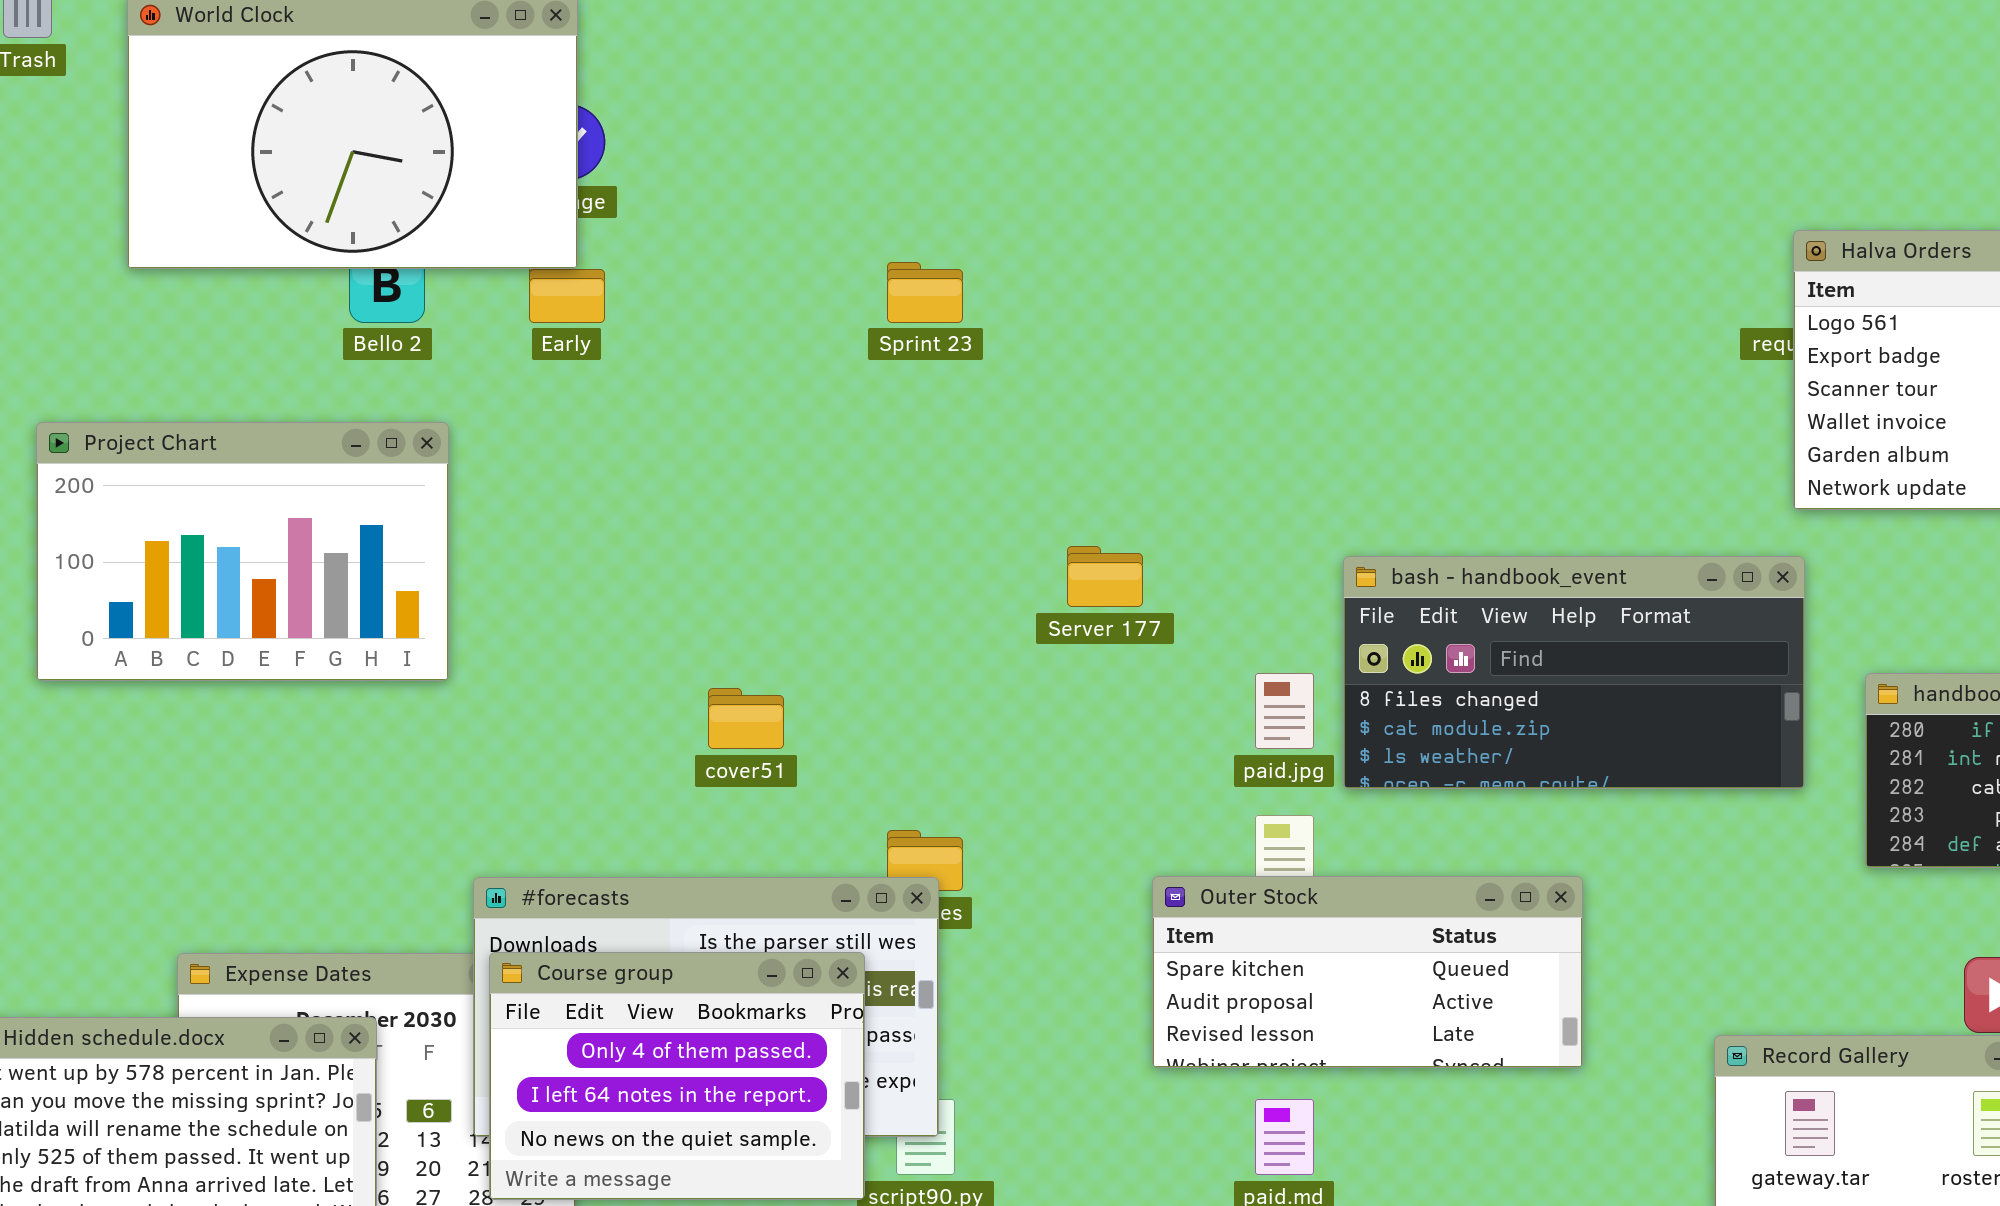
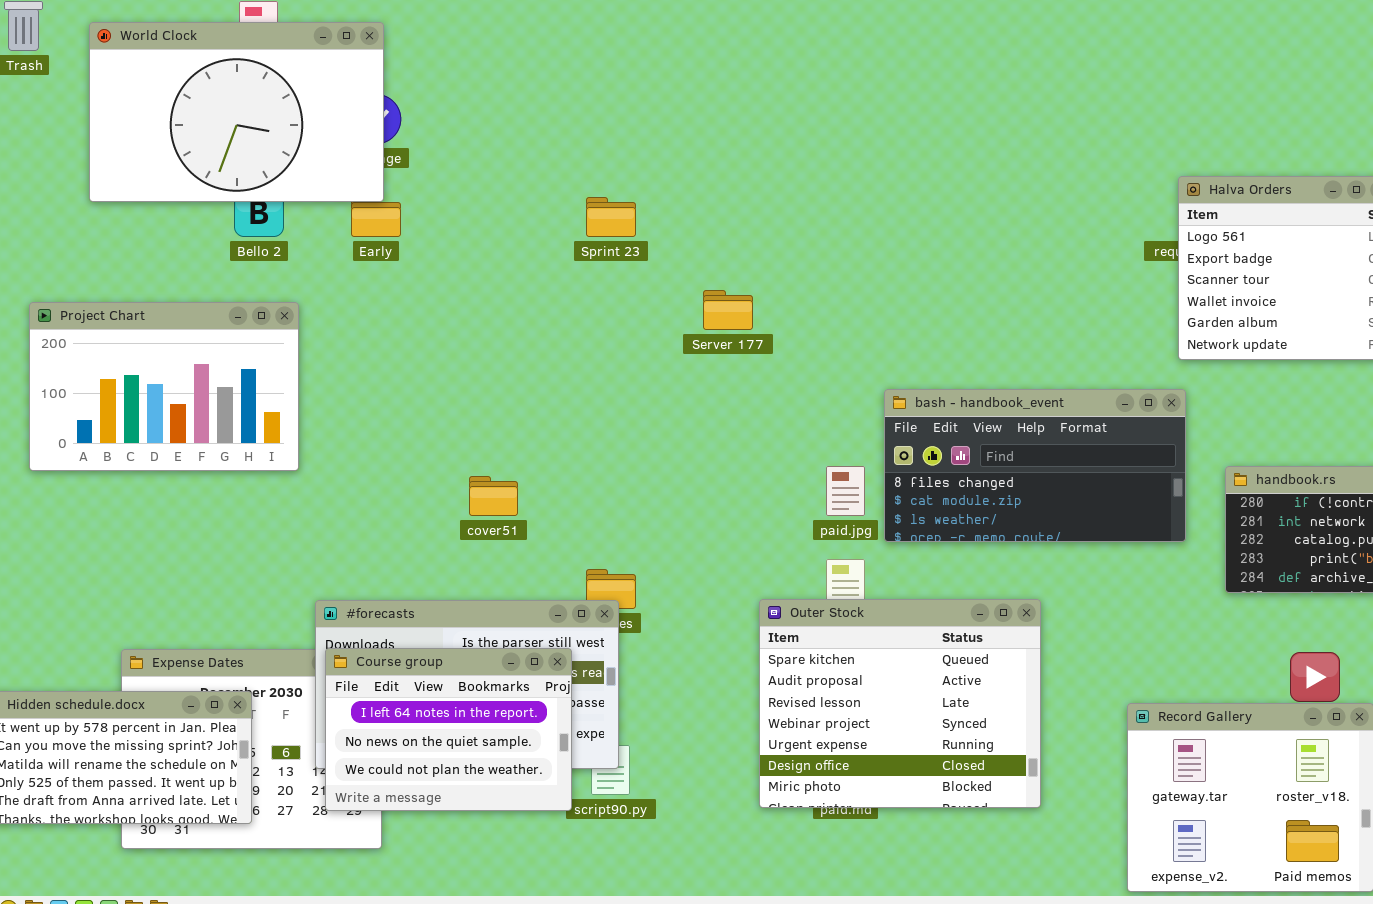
Server 177: [1067,546,1143,607] -> [703,290,753,330], moved
Outer Stock: [1152,876,1583,1068] -> [759,599,1041,808], resized
Course group: [489,952,865,1200] -> [325,648,572,811], scrolled down 1 row

